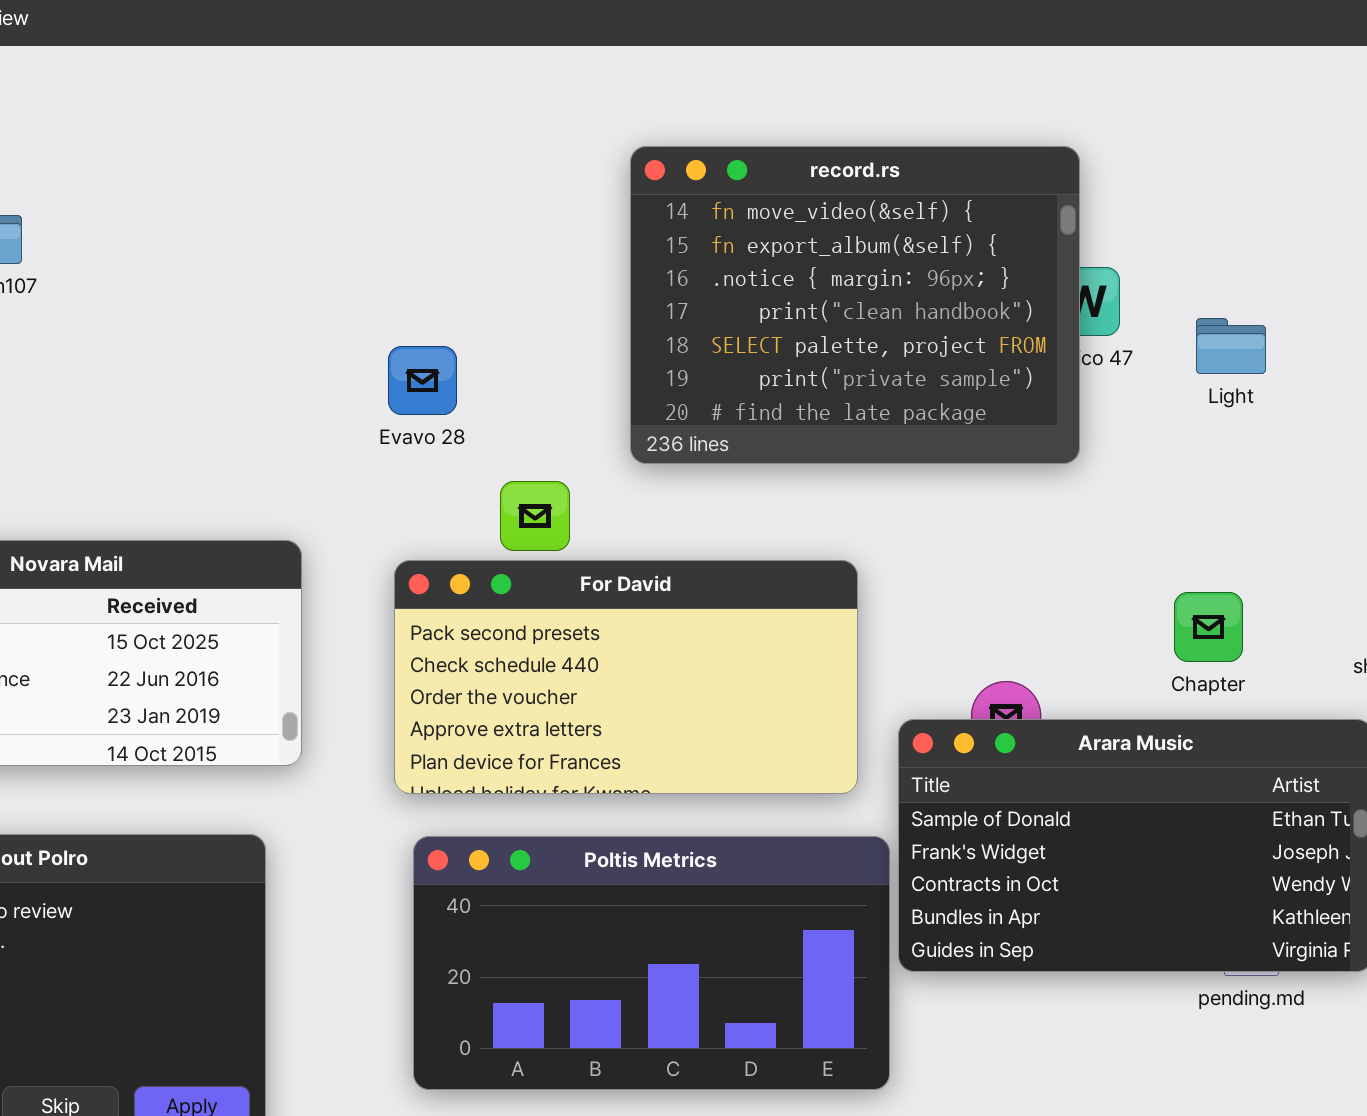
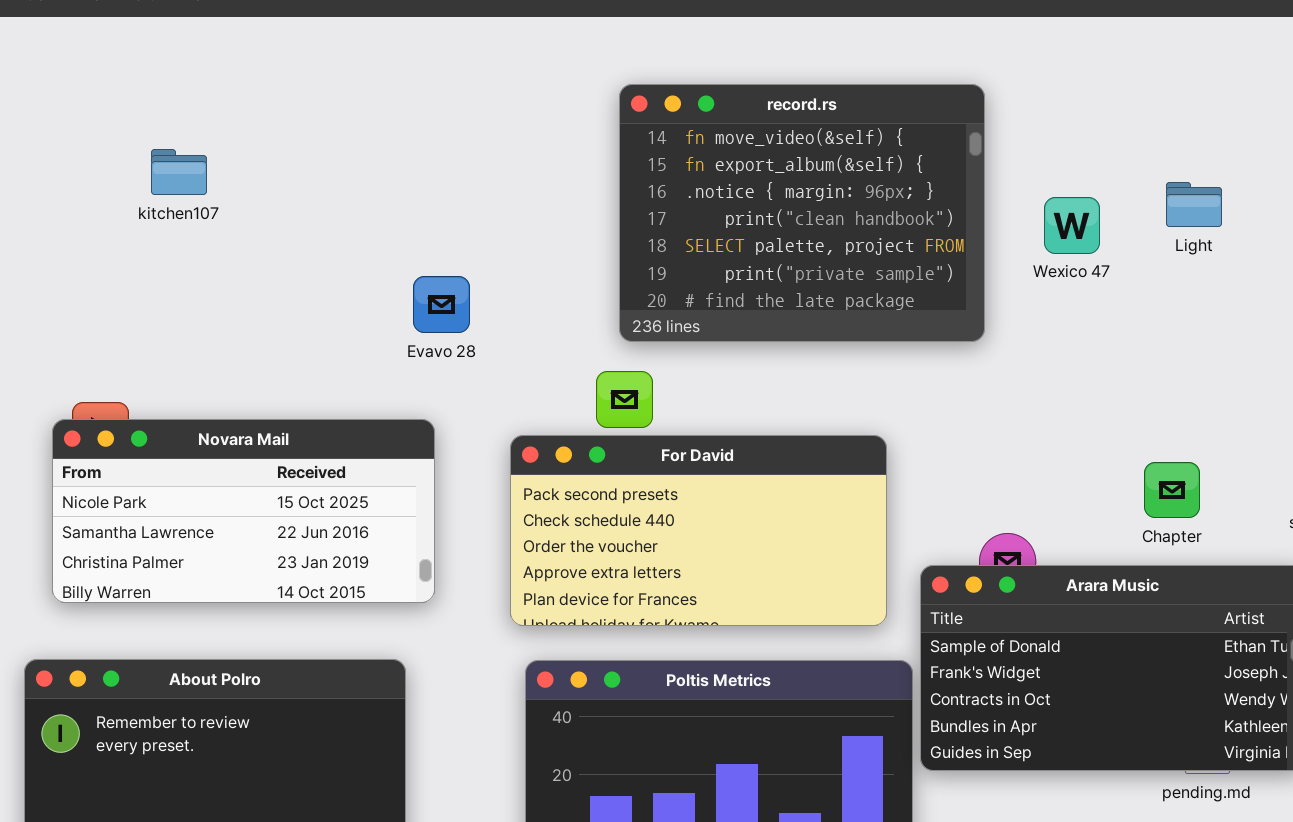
record.rs: [630,146,1080,464] -> [619,84,985,342], moved
Light: [1196,318,1266,374] -> [1166,182,1222,227], moved
Evavo 28: [388,346,457,415] -> [413,276,470,333], moved

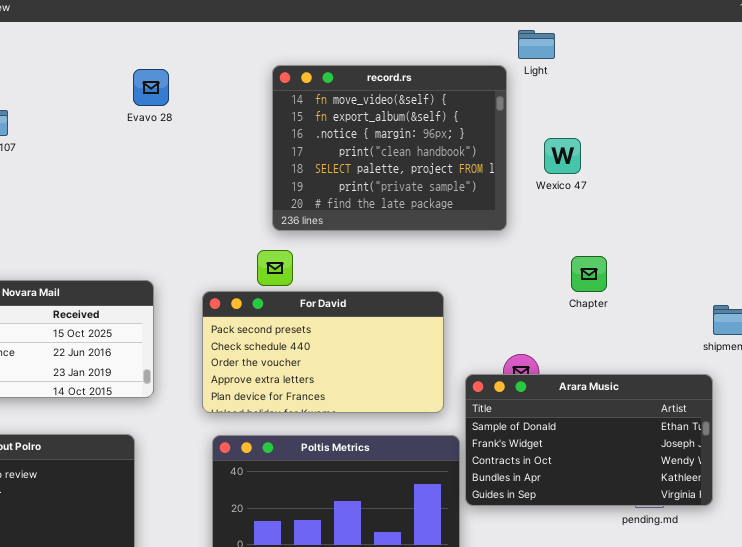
Light: [1166,182,1222,227] -> [518,30,555,59], moved
Evavo 28: [413,276,470,333] -> [133,69,169,106], moved
Chapter: [1144,462,1200,518] -> [571,256,607,292], moved

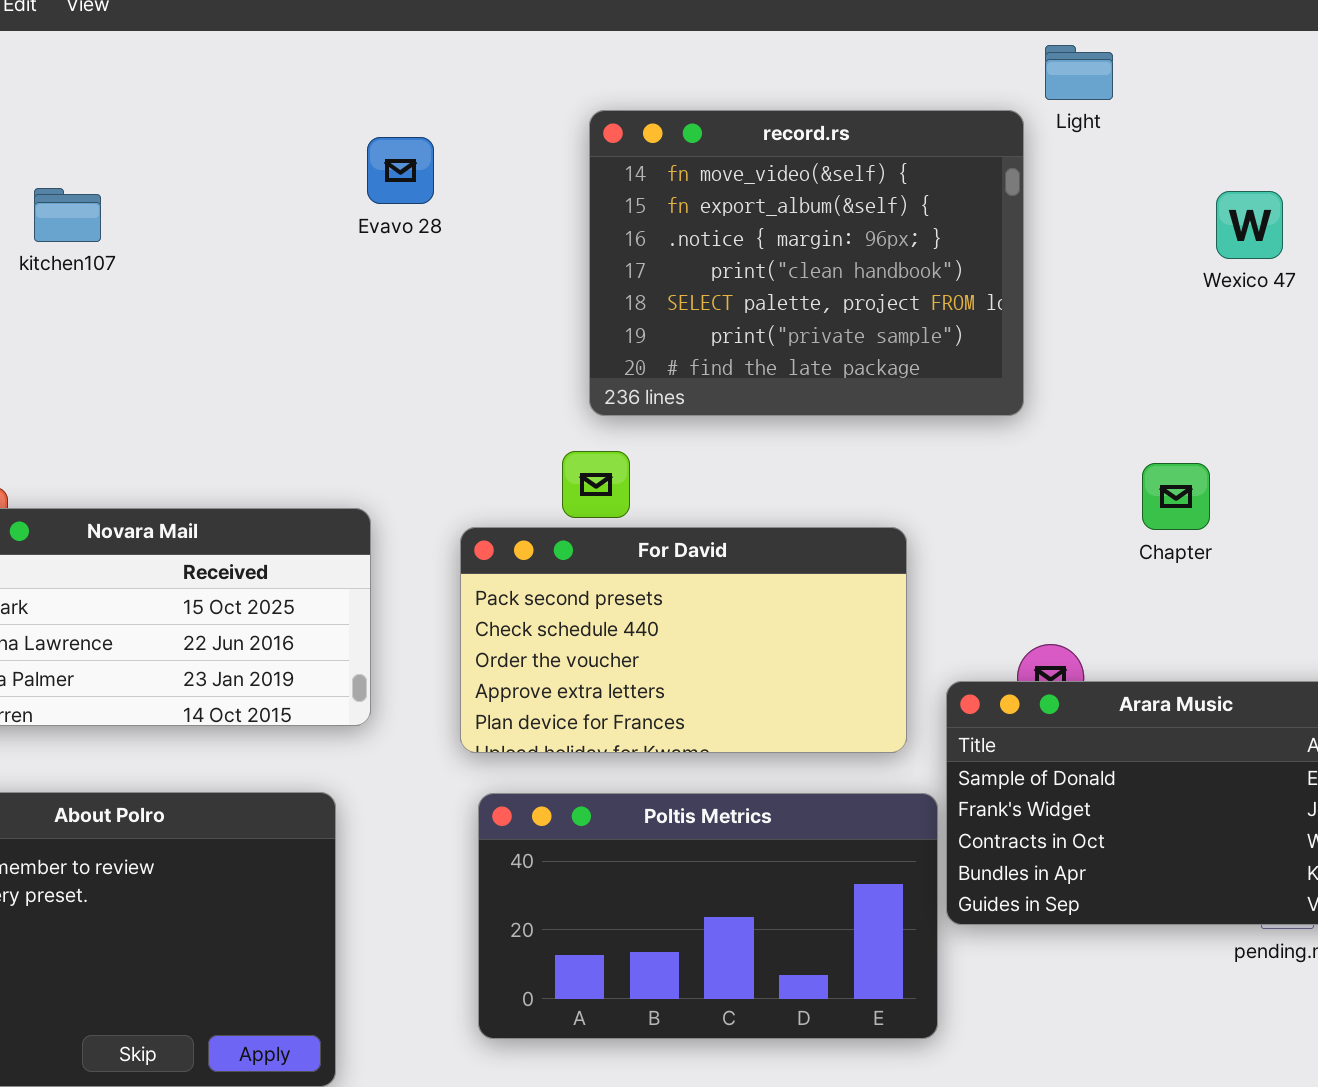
Evavo 28: [133,69,169,106] -> [367,137,434,204], moved
Wexico 47: [544,138,581,174] -> [1216,191,1283,259], moved

